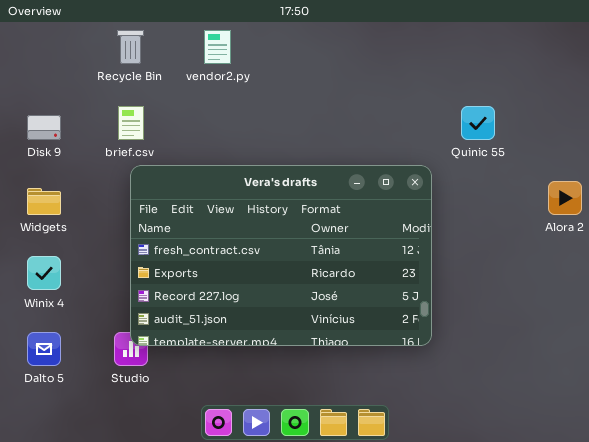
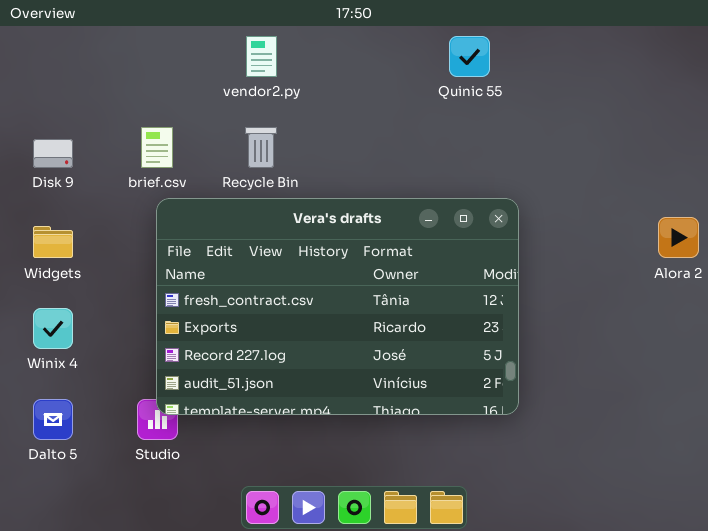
Recycle Bin: [117,30,144,64] -> [245,127,277,168], moved
Quinic 55: [461,106,495,140] -> [449,36,490,77], moved

